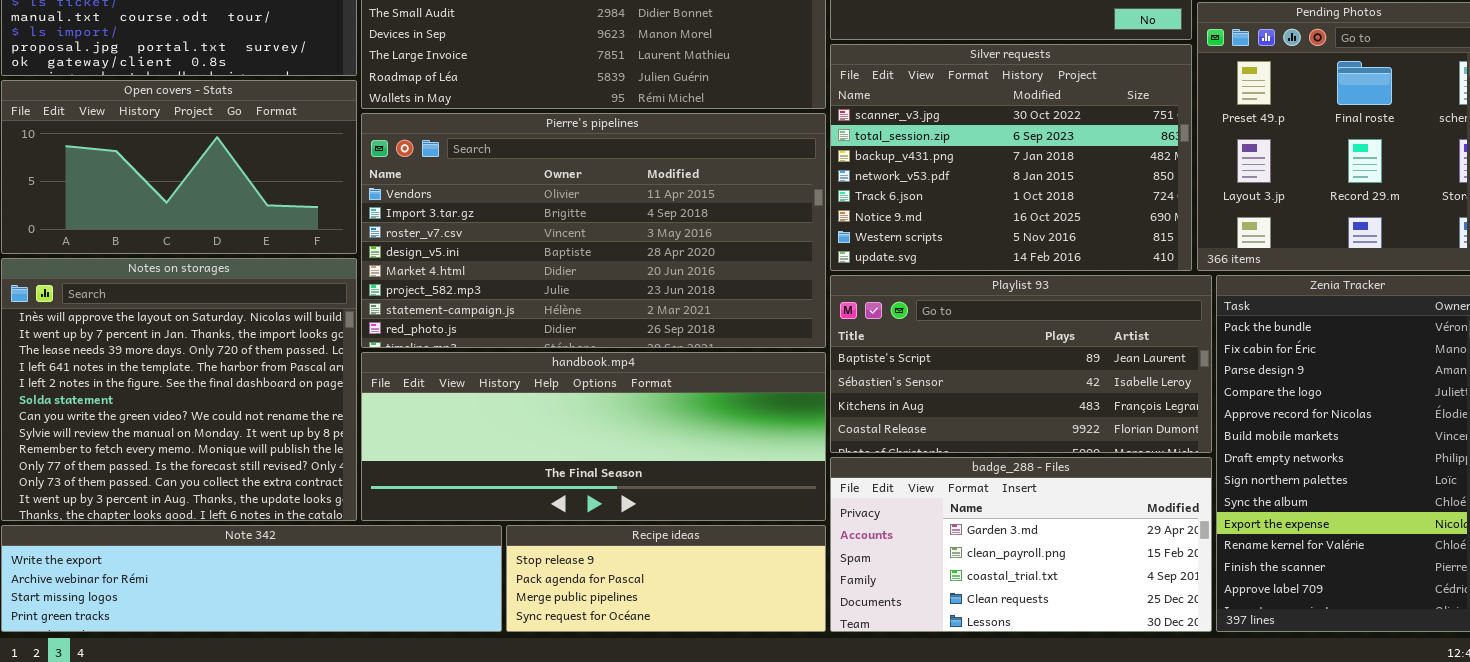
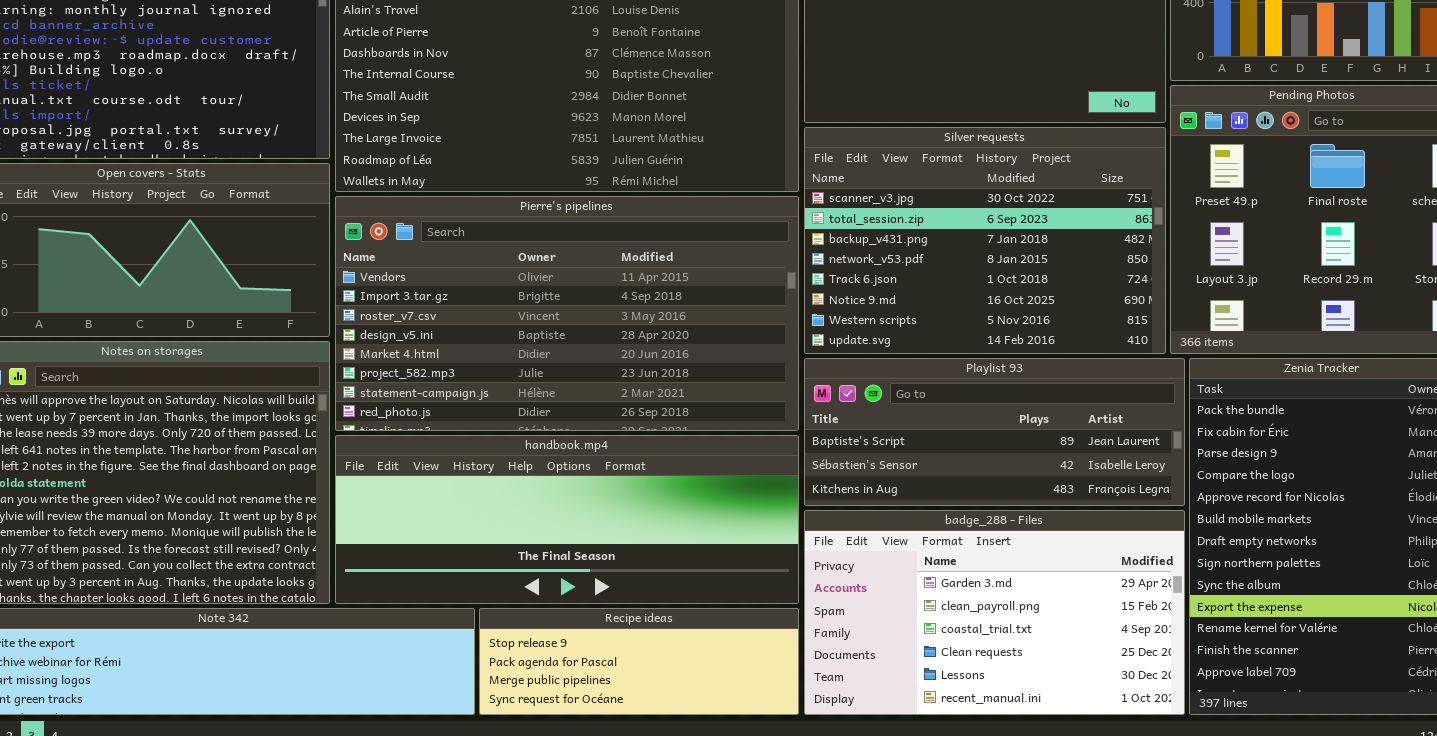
Playlist 93: [830,275,1212,453] -> [804,358,1185,506], resized
badge_288 - Files: [830,457,1212,632] -> [804,510,1185,715], resized

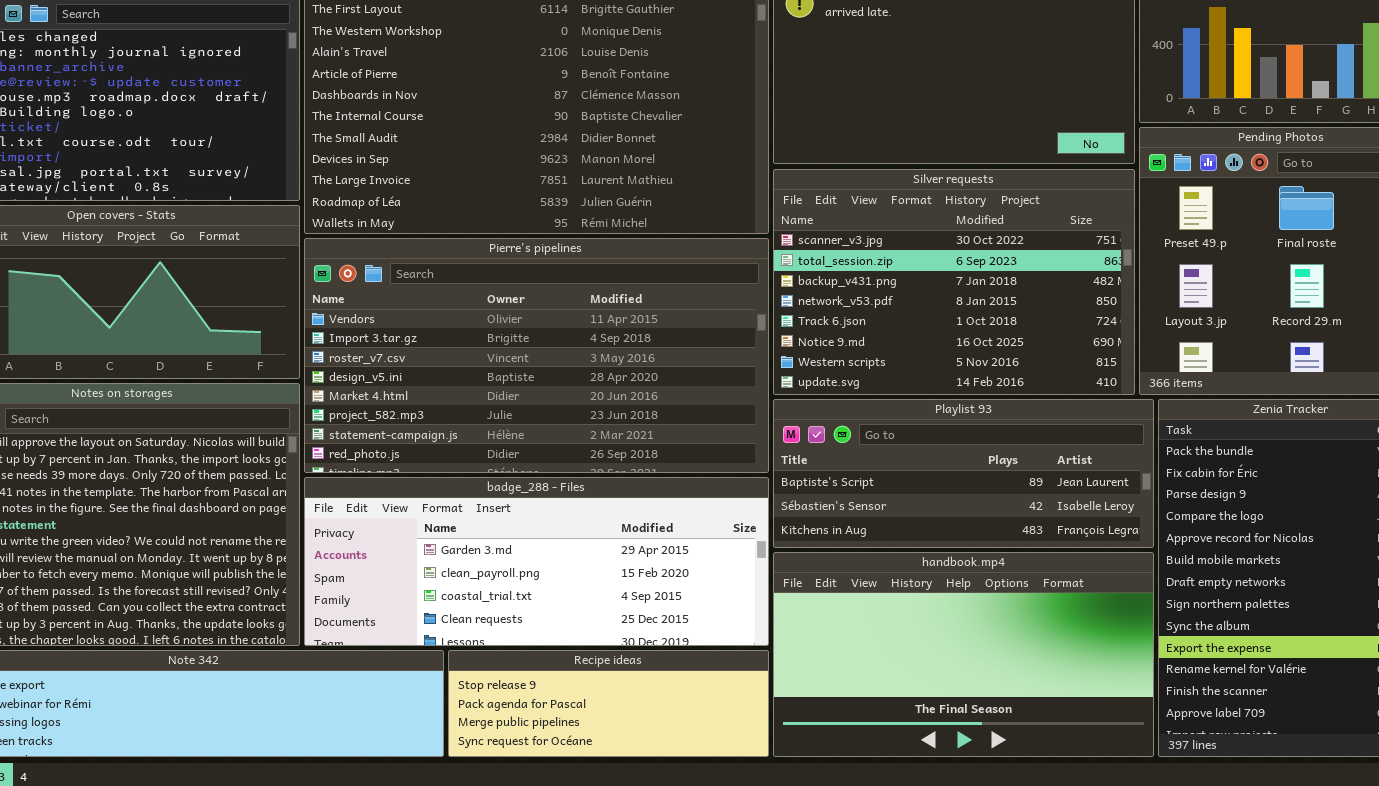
handbook.mp4: [335,435,799,604] -> [773,552,1154,757], moved, resized
badge_288 - Files: [804,510,1185,715] -> [304,477,769,646], moved, resized

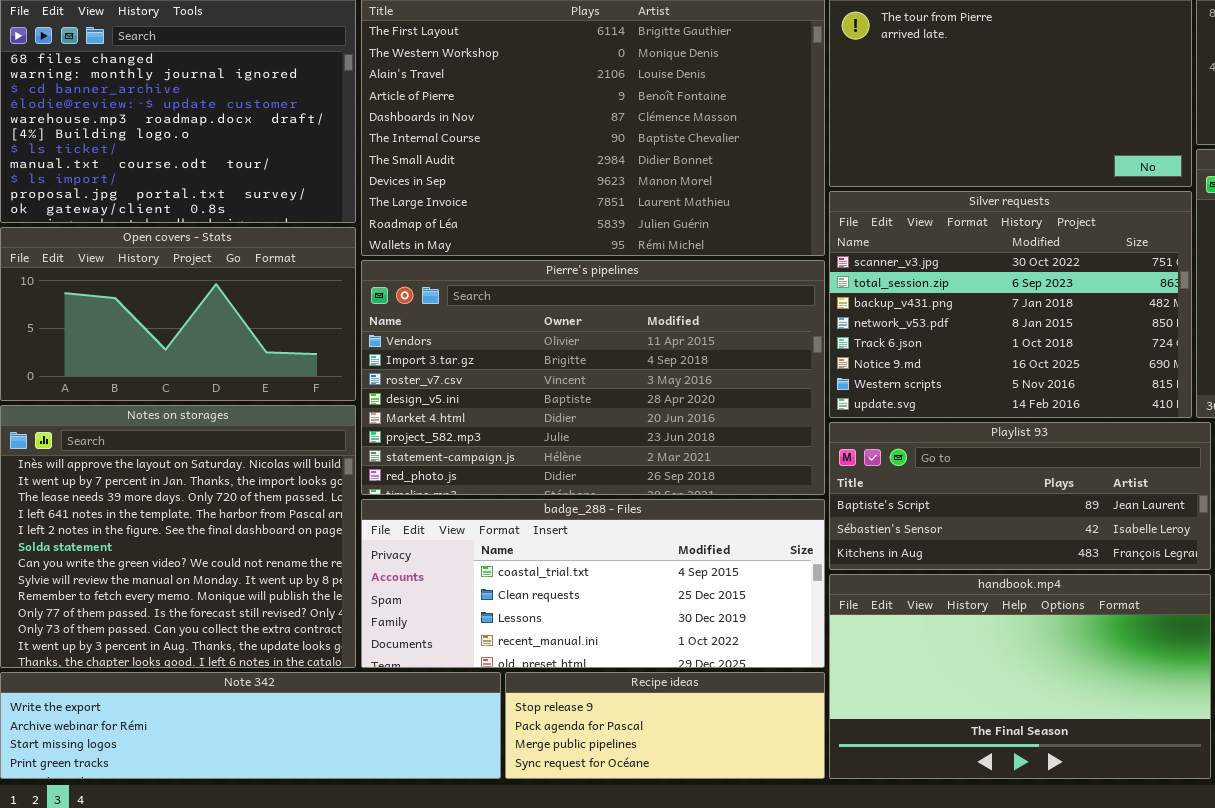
badge_288 - Files: [304,477,769,646] -> [361,499,825,668], scrolled down 2 rows

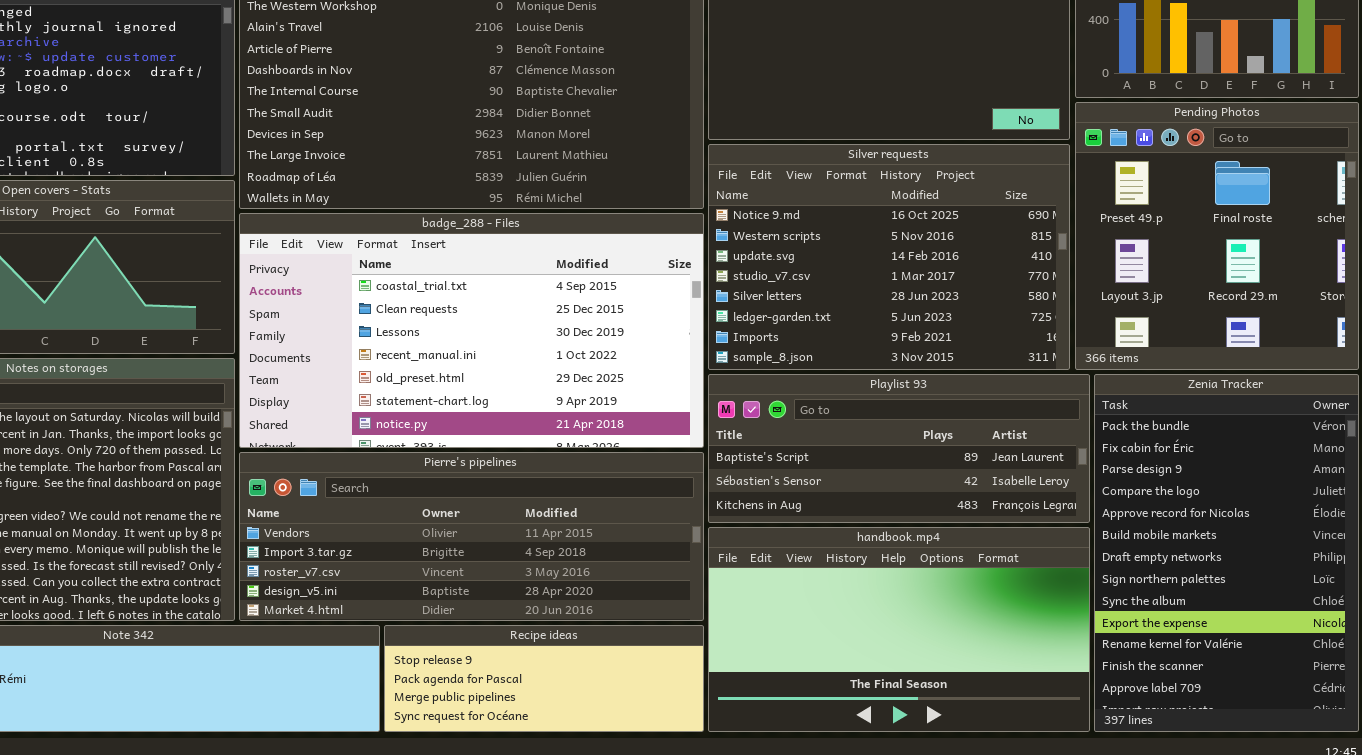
Silver requests: [829,191,1192,418] -> [708,144,1070,370], scrolled down 5 rows
Pierre's pipelines: [361,260,825,495] -> [239,452,704,621], moved, resized
badge_288 - Files: [361,499,825,668] -> [239,213,704,448], moved, resized

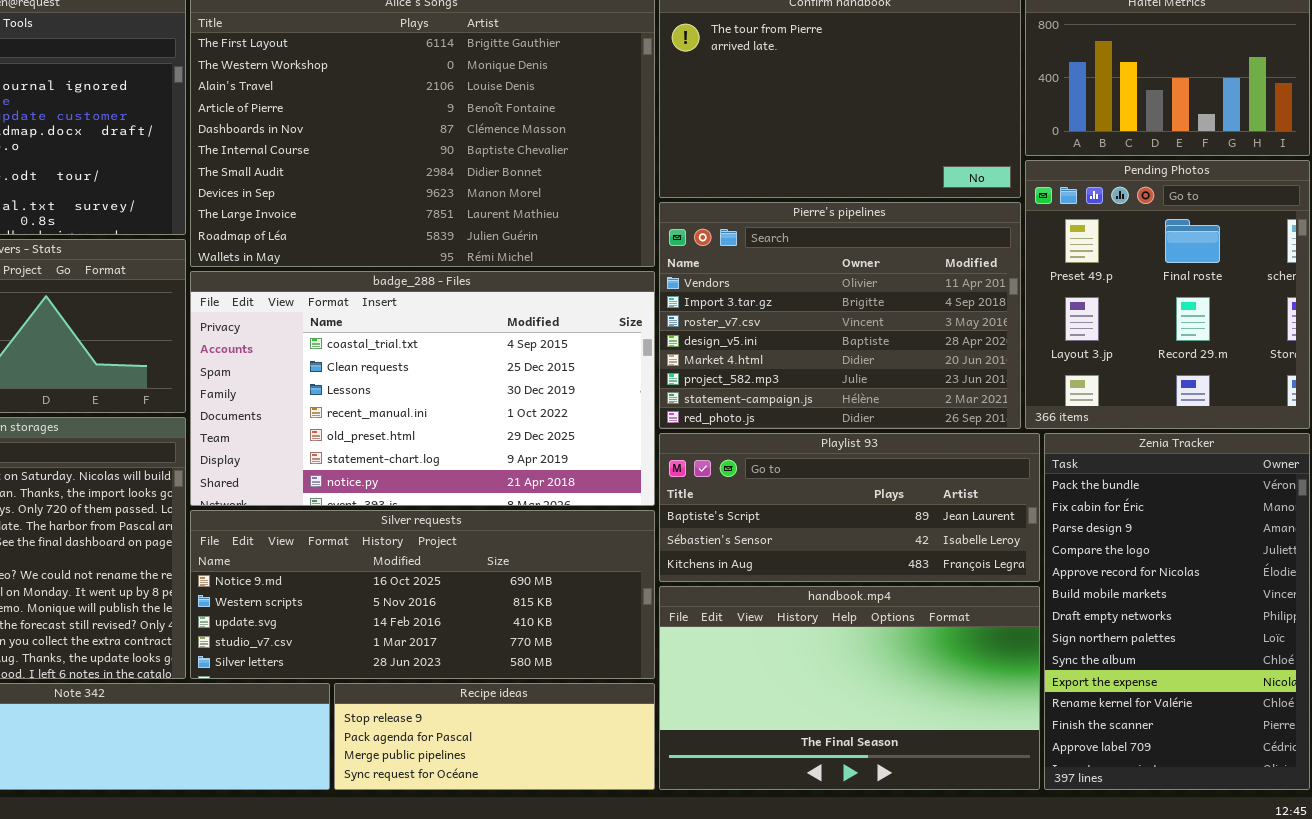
Silver requests: [708,144,1070,370] -> [190,510,655,679], moved, resized
Pierre's pipelines: [239,452,704,621] -> [659,202,1021,429], moved, resized

